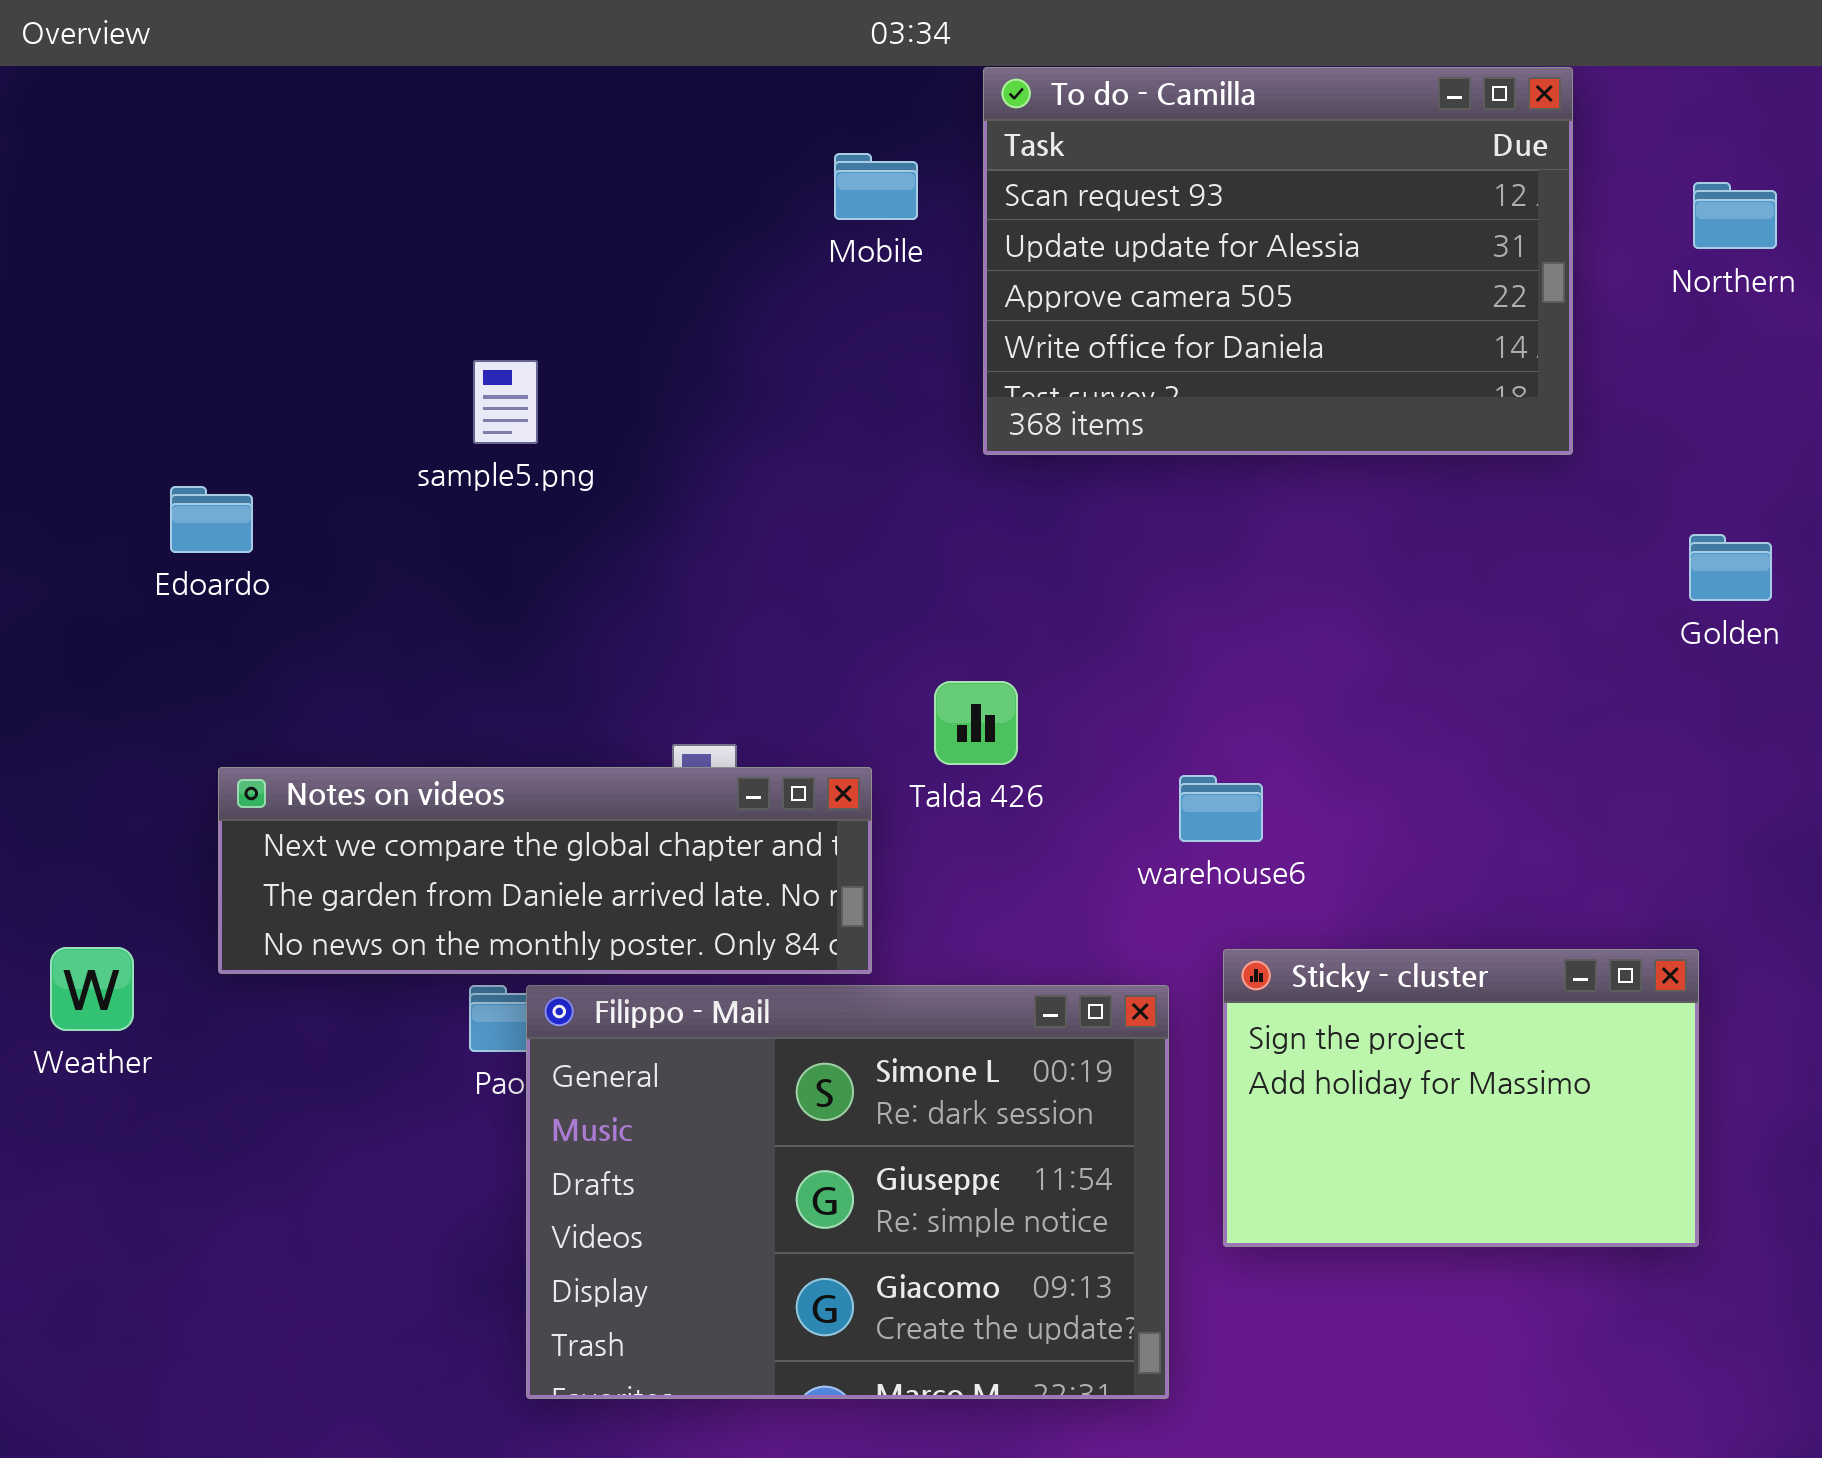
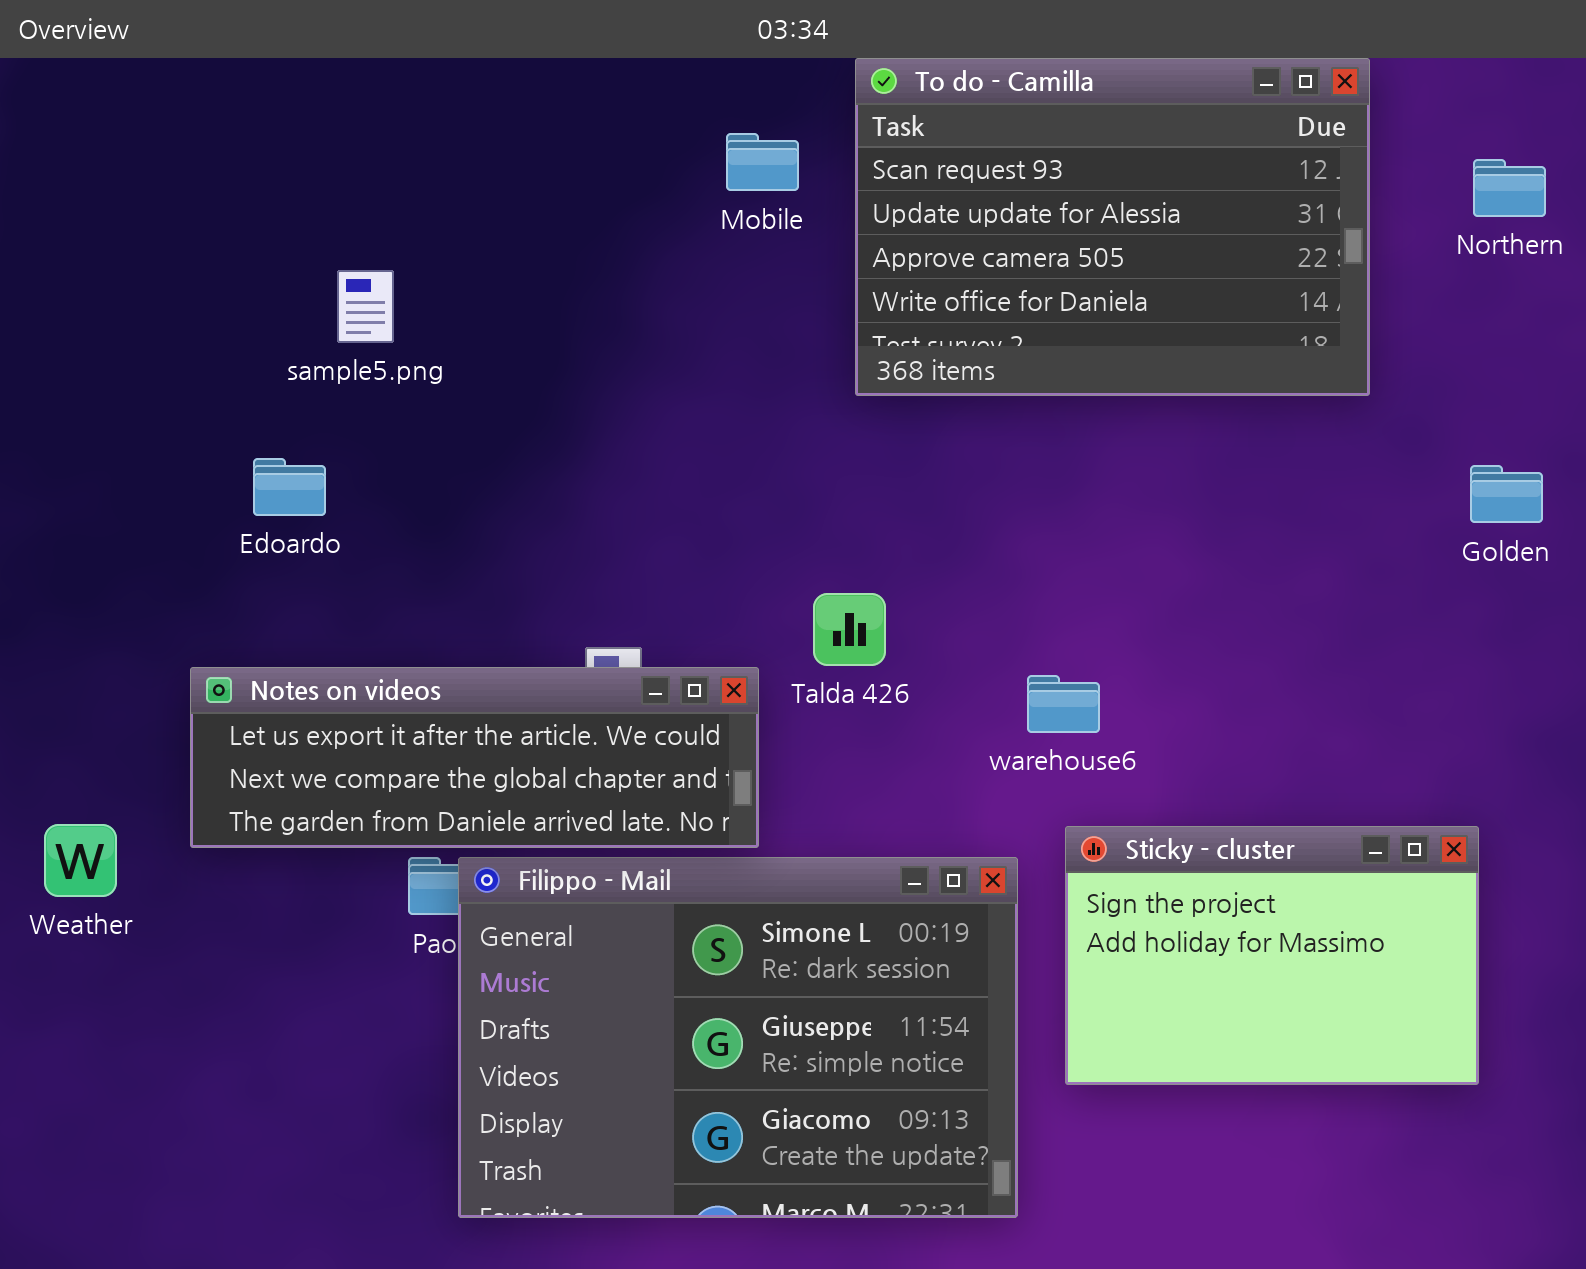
sample5.png: [473,360,538,444] -> [337,270,394,343], moved
Edoardo: [170,486,253,553] -> [253,458,326,516], moved
Notes on videos: [218,767,872,974] -> [190,667,759,848], scrolled up 1 row

